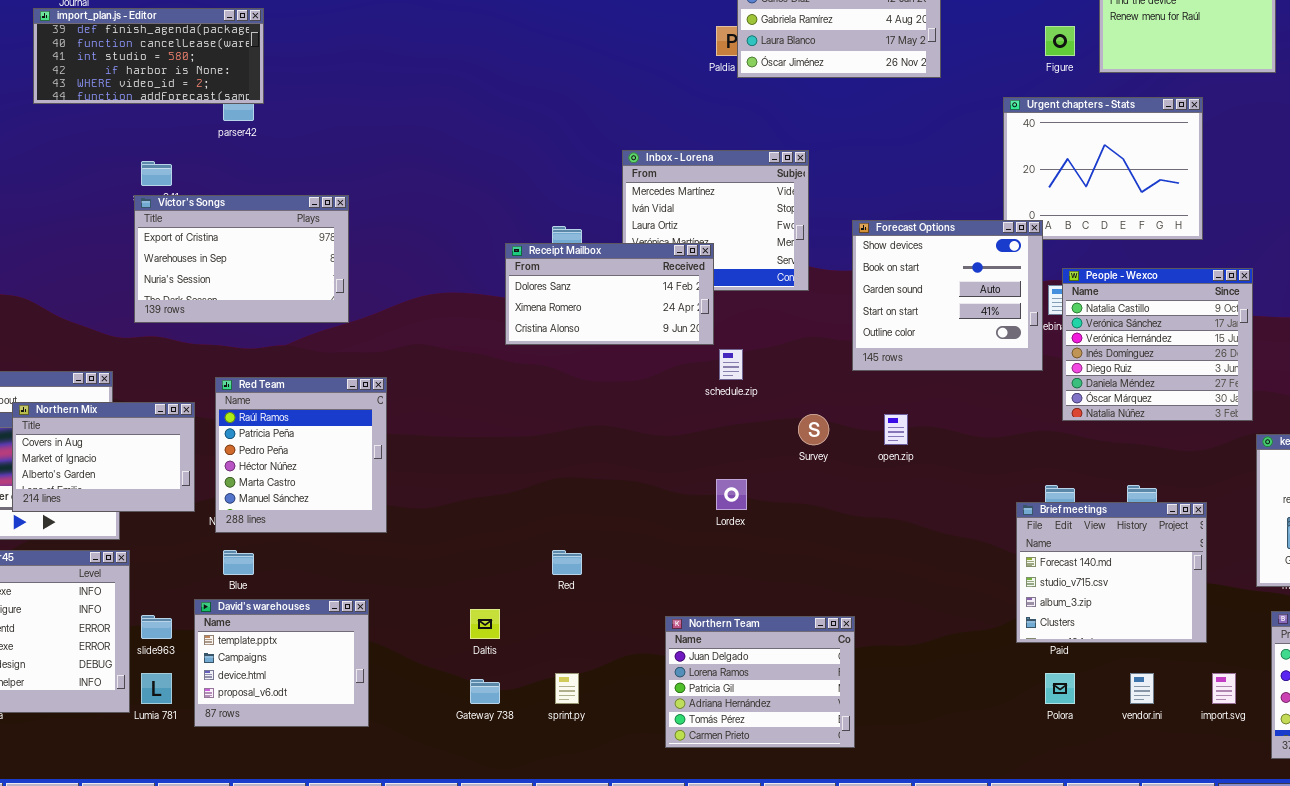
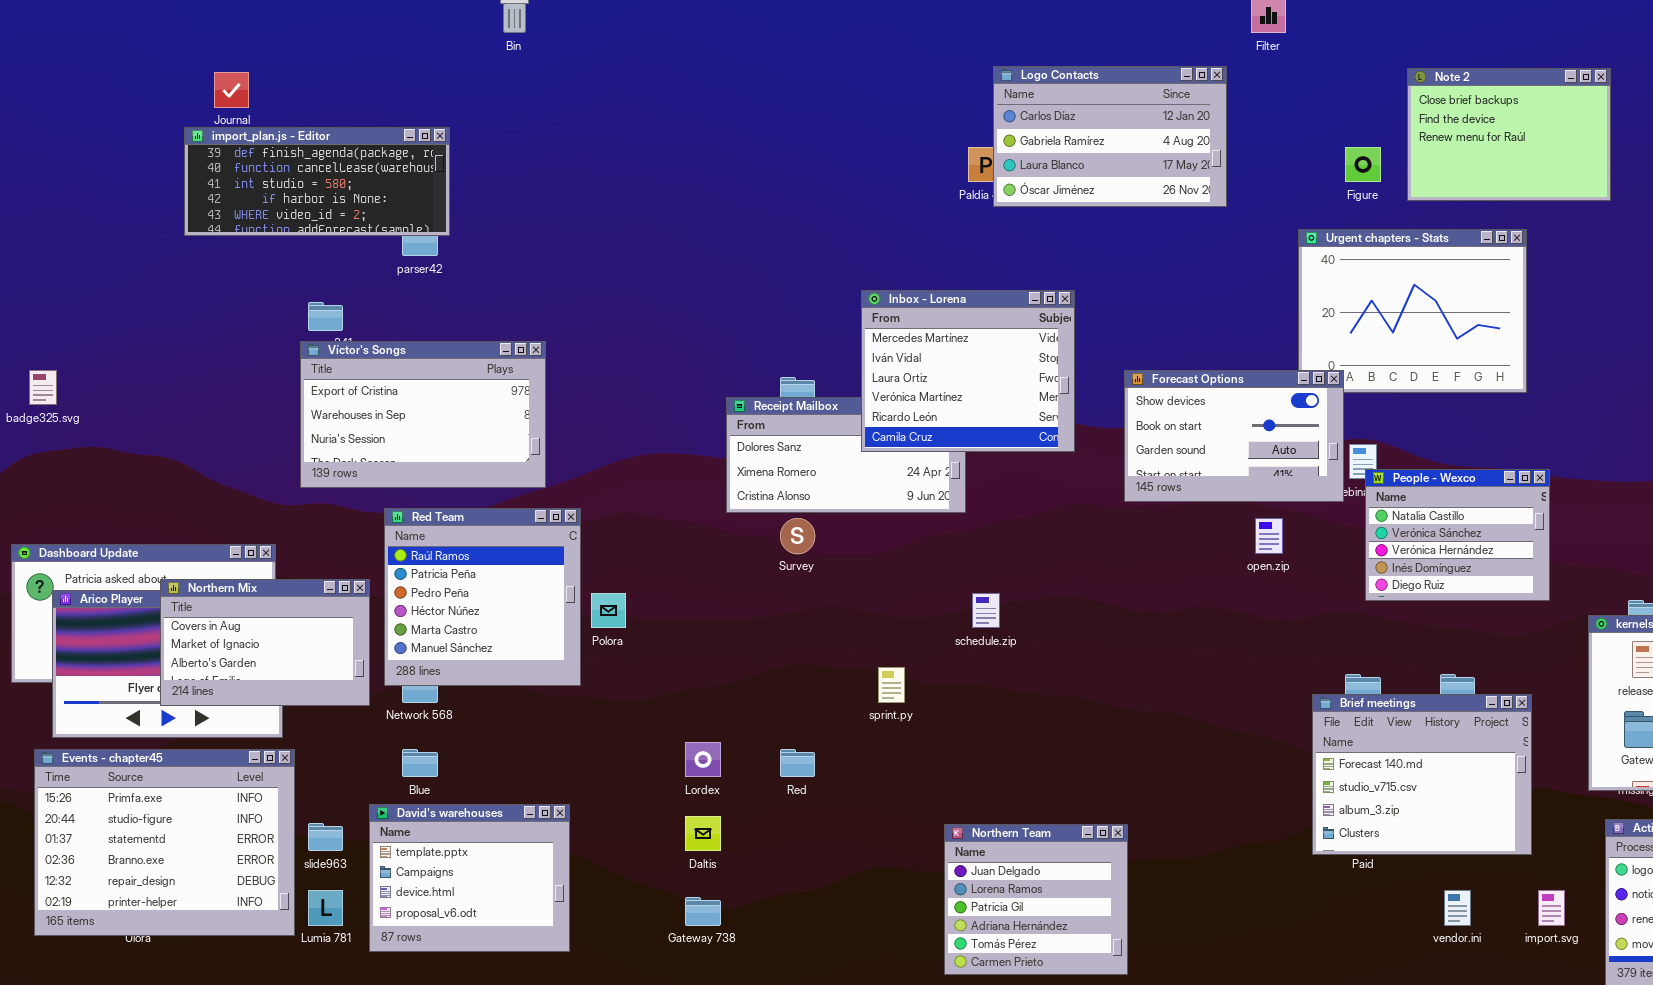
Inbox - Lorena: [622,150,809,291] -> [861,290,1075,452], raised
Forecast Options: [852,220,1043,371] -> [1124,370,1344,502], resized
People - Wexco: [1062,268,1253,421] -> [1365,469,1550,601], resized
schedule.zip: [719,349,743,380] -> [972,593,1000,628], moved
Red Team: [215,377,387,533] -> [384,508,581,686], moved
Survey: [798,414,829,445] -> [780,518,815,554], moved
open.zip: [884,414,908,445] -> [1255,518,1283,554], moved
Lordex: [716,479,747,510] -> [685,742,721,777], moved
Northern Team: [665,616,855,748] -> [944,824,1128,975], resized
sprint.py: [555,673,579,704] -> [878,667,905,703], moved
Polora: [1045,673,1075,704] -> [591,593,626,628], moved

